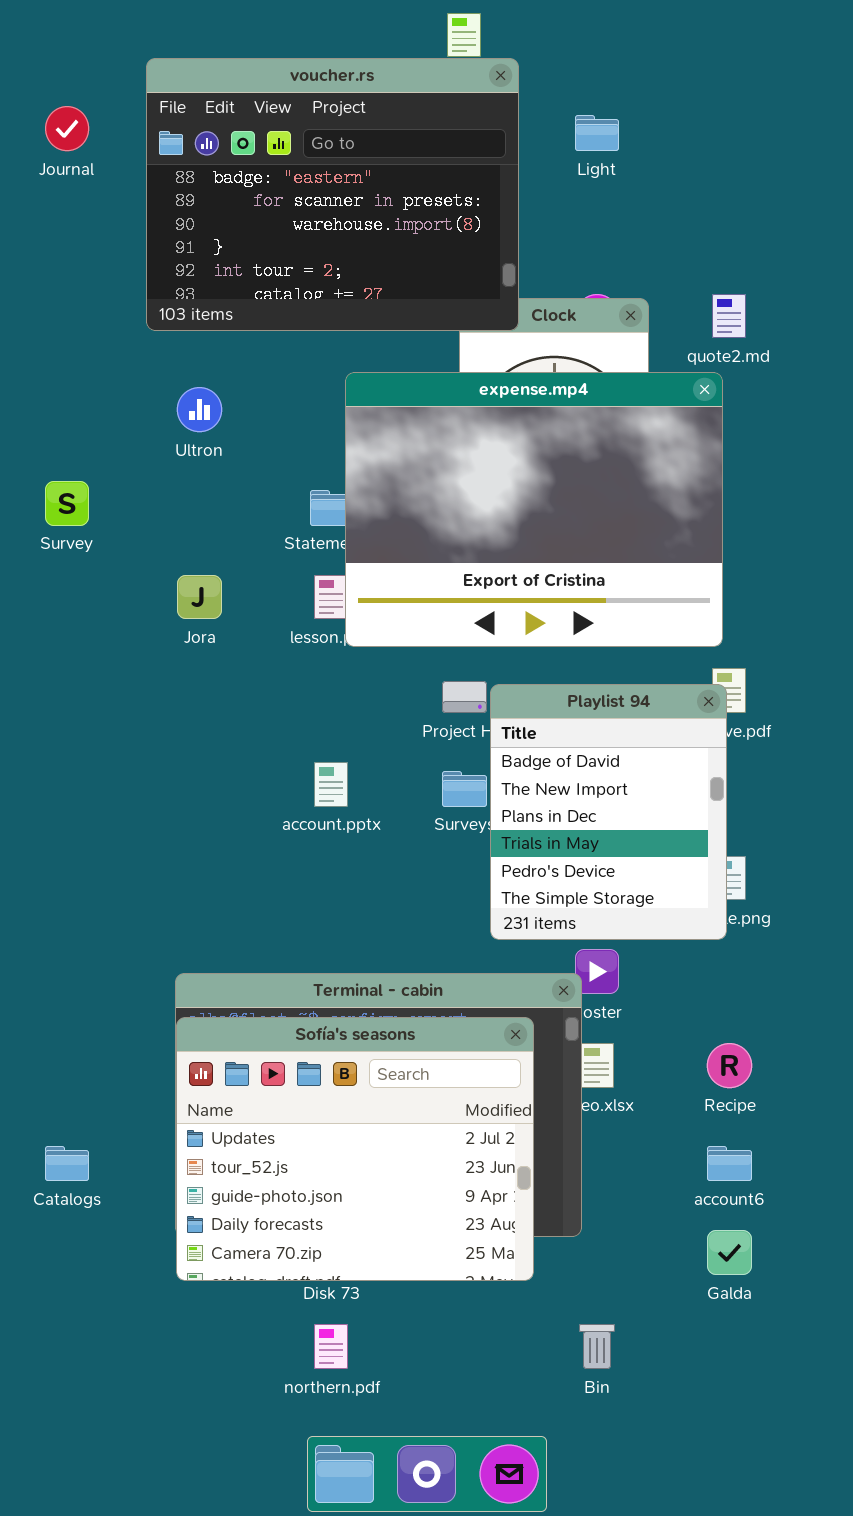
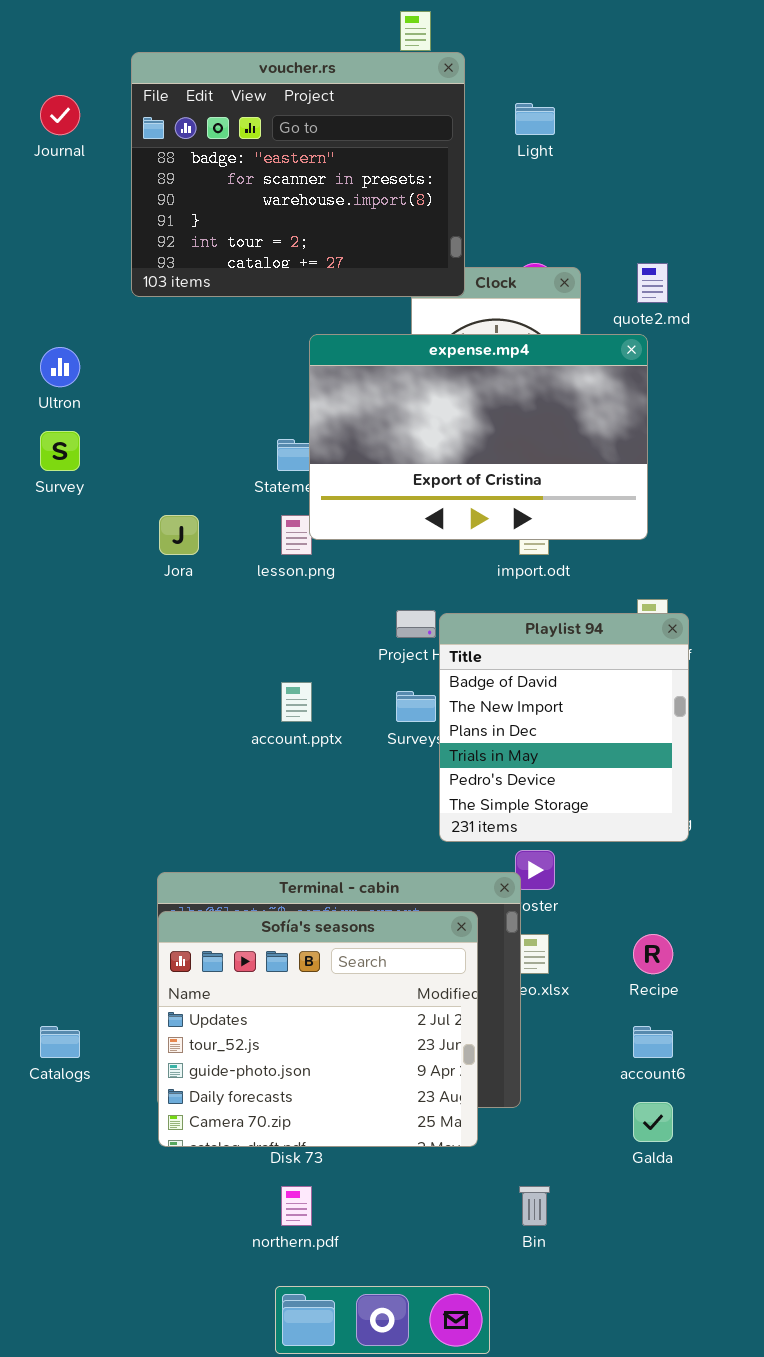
expense.mp4: [345,372,723,647] -> [309,334,648,540], resized
Ultron: [177,387,222,432] -> [40,347,80,387], moved
Playlist 94: [490,684,727,940] -> [439,613,689,842], resized

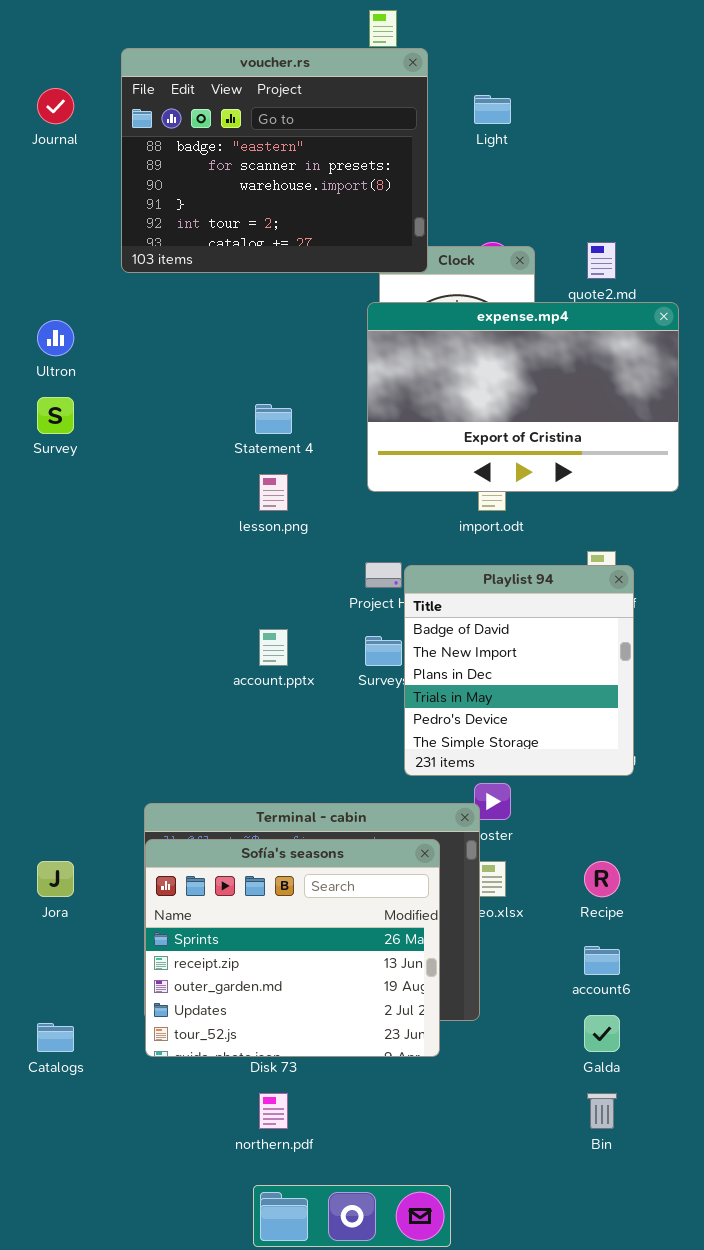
expense.mp4: [309,334,648,540] -> [367,302,679,492], moved
Jora: [159,515,199,555] -> [37,861,74,897], moved
Sofía's seasons: [158,911,478,1147] -> [145,839,440,1057], scrolled up 3 rows
Catalogs: [40,1026,80,1058] -> [37,1023,74,1052], moved
Bin: [519,1186,550,1226] -> [587,1093,617,1129], moved

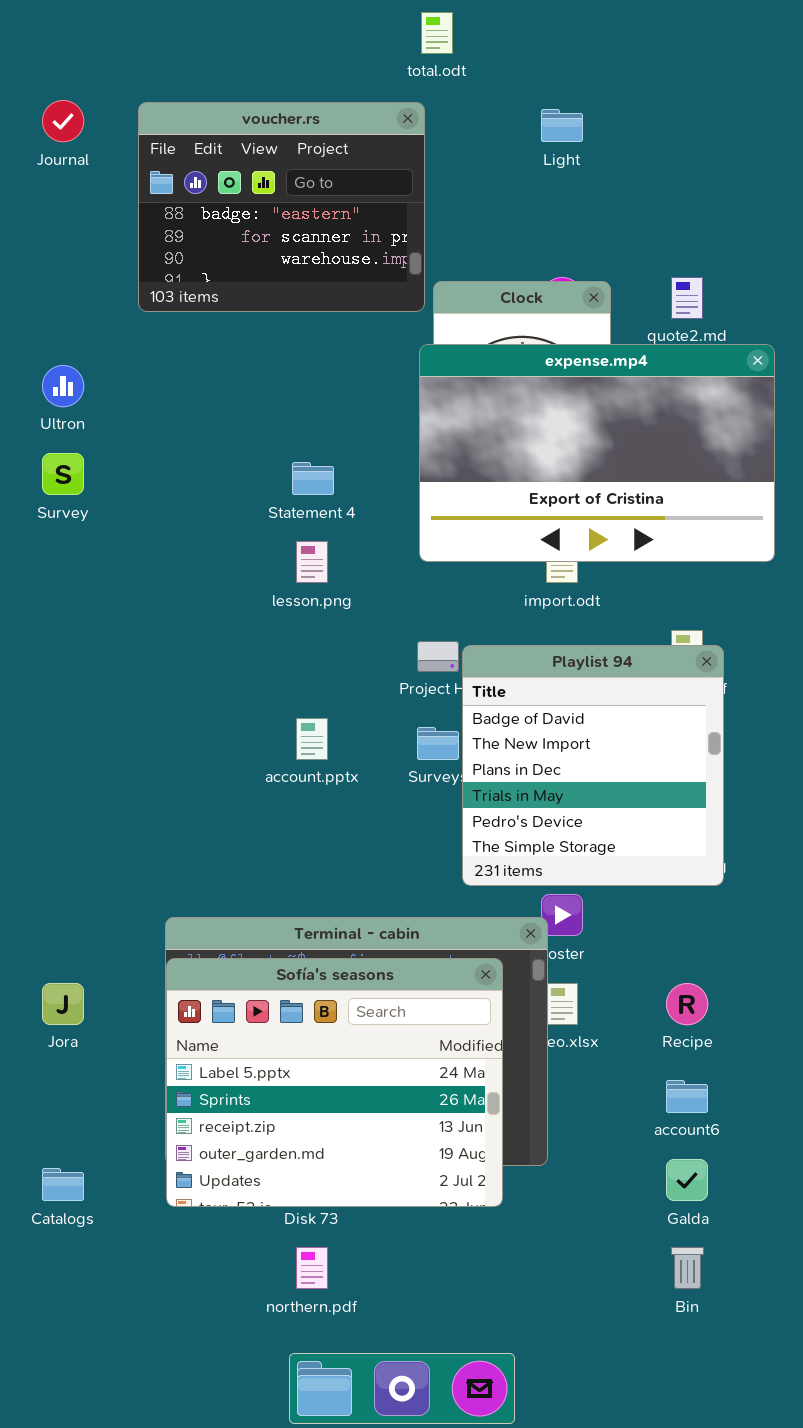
voucher.rs: [121,48,428,273] -> [138,102,425,312], resized
Sofía's seasons: [145,839,440,1057] -> [166,958,503,1207], scrolled up 1 row

